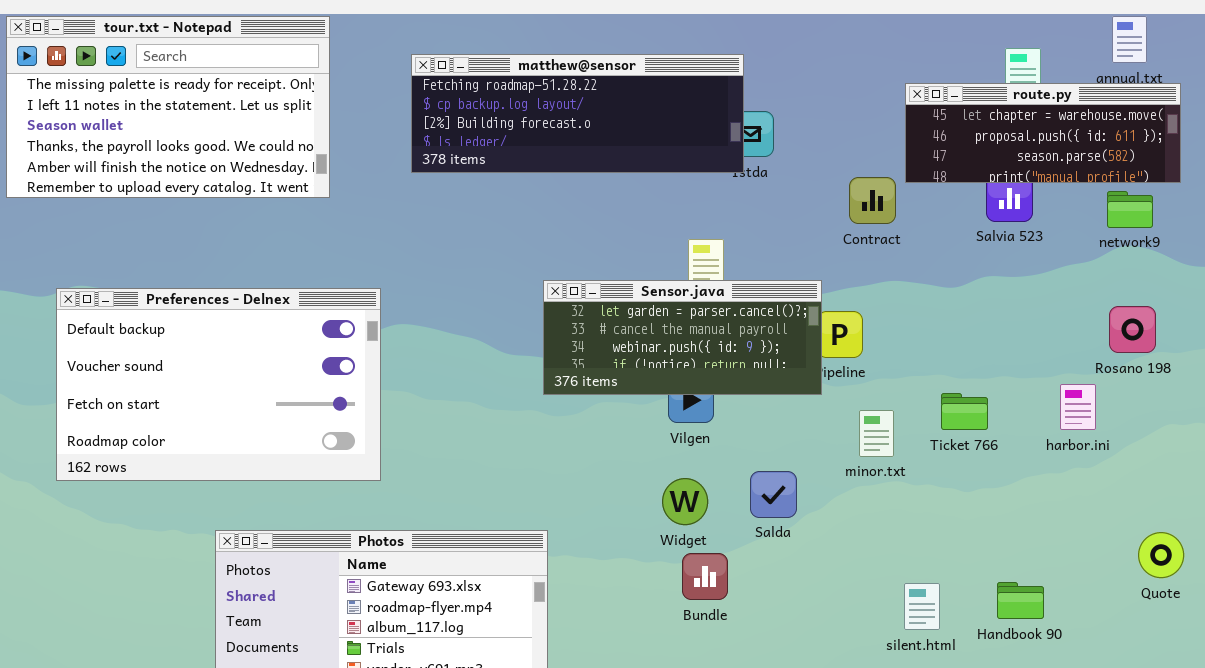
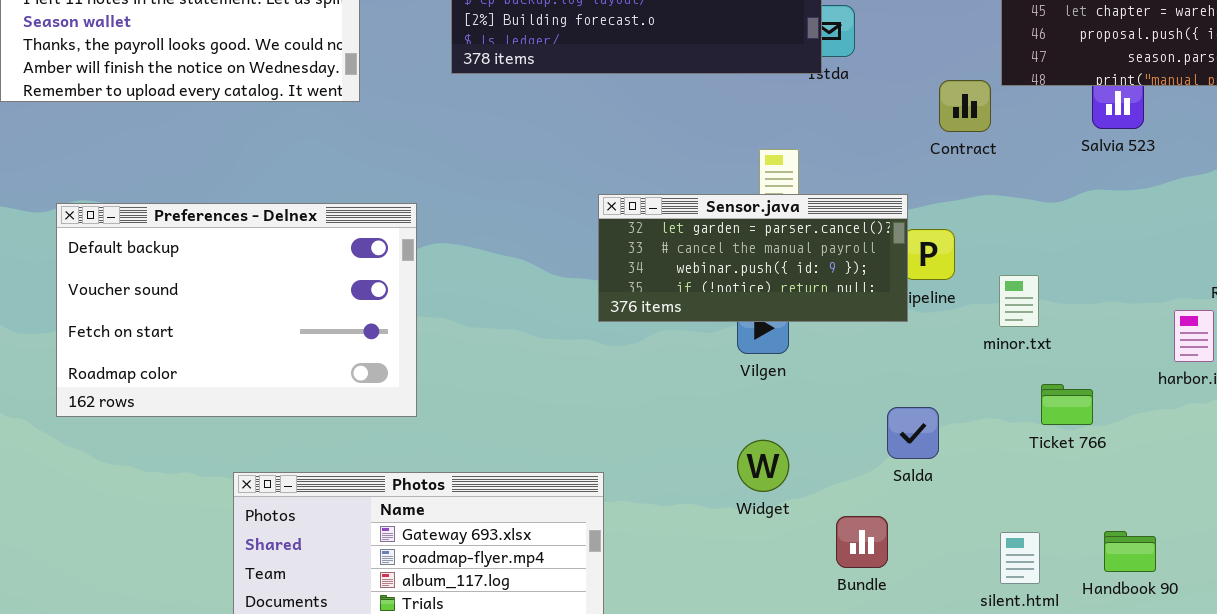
Ticket 766: [941,393,988,430] -> [1041,384,1093,425], moved
minor.txt: [859,410,894,457] -> [999,275,1039,327], moved
Salda: [750,471,797,518] -> [887,407,939,459], moved
Widget: [662,478,708,525] -> [737,440,789,492], moved
Bundle: [682,553,728,600] -> [836,516,888,568], moved

